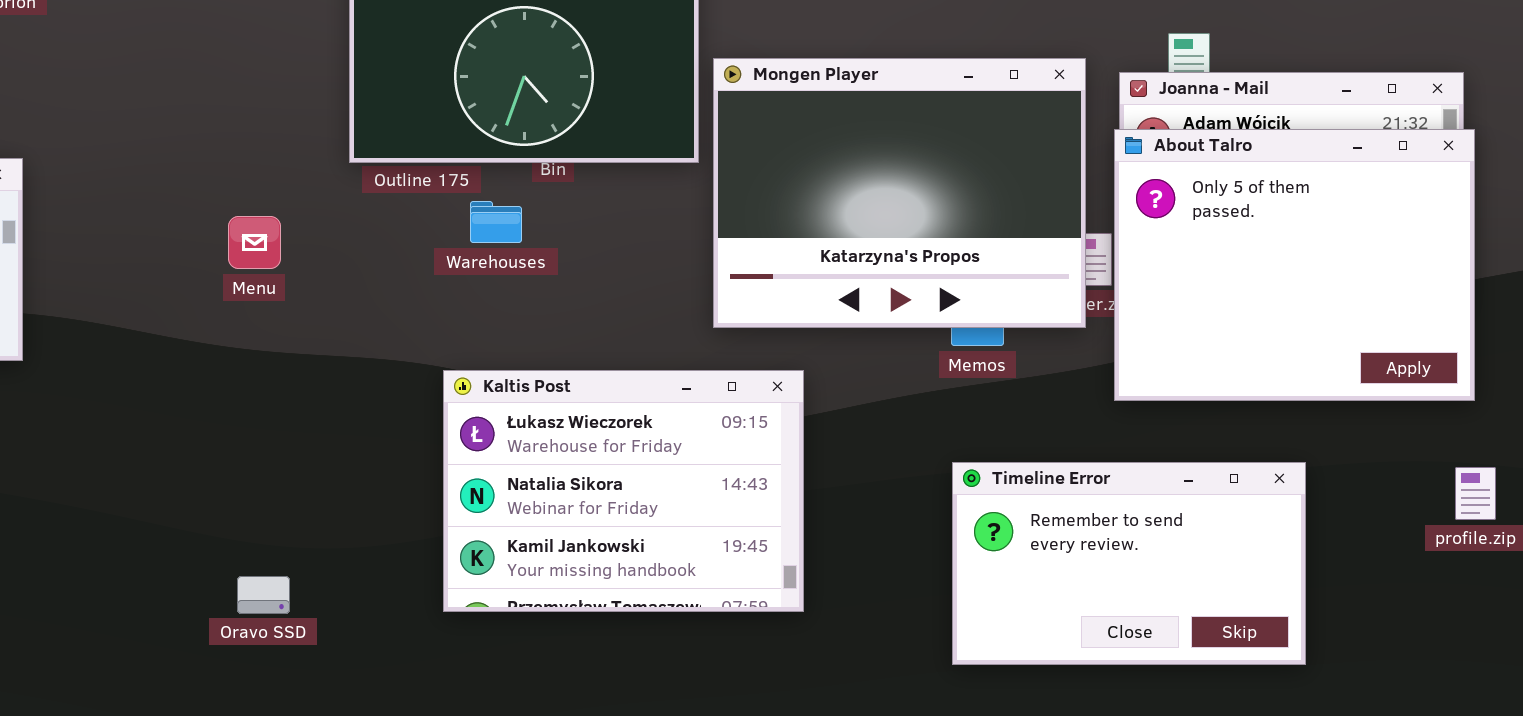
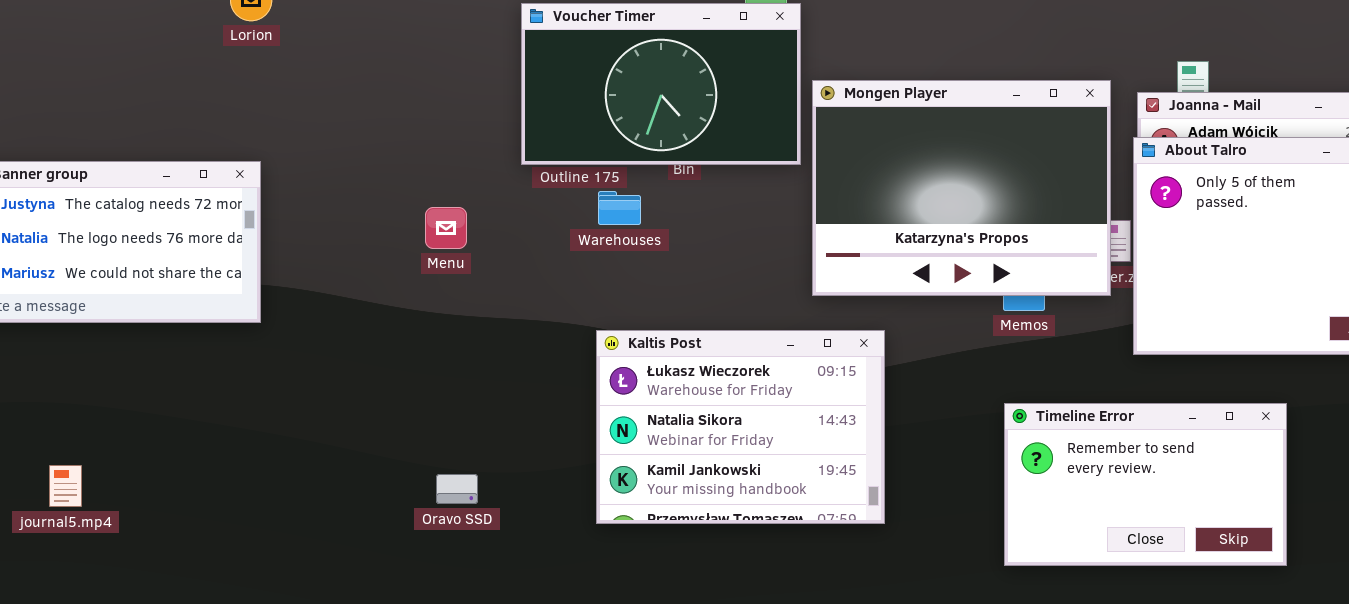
Warehouses: [470,201,522,243] -> [598,191,641,225], moved
Oravo SSD: [237,576,290,614] -> [436,474,478,504], moved

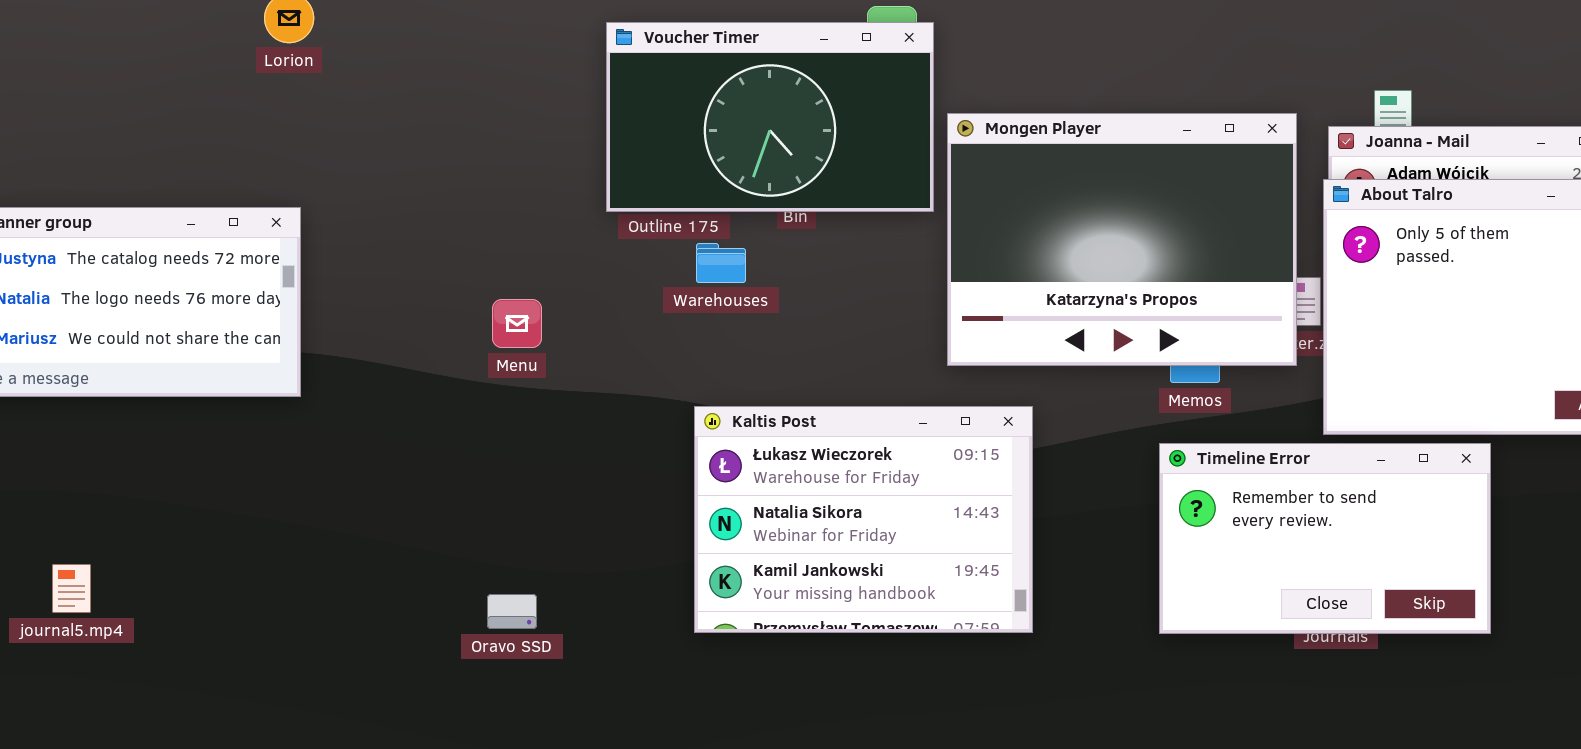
Menu: [425,207,467,249] -> [492,299,542,348], moved
Timeline Error: [1004,403,1287,566] -> [1159,443,1491,634], moved
Oravo SSD: [436,474,478,504] -> [487,594,537,629], moved

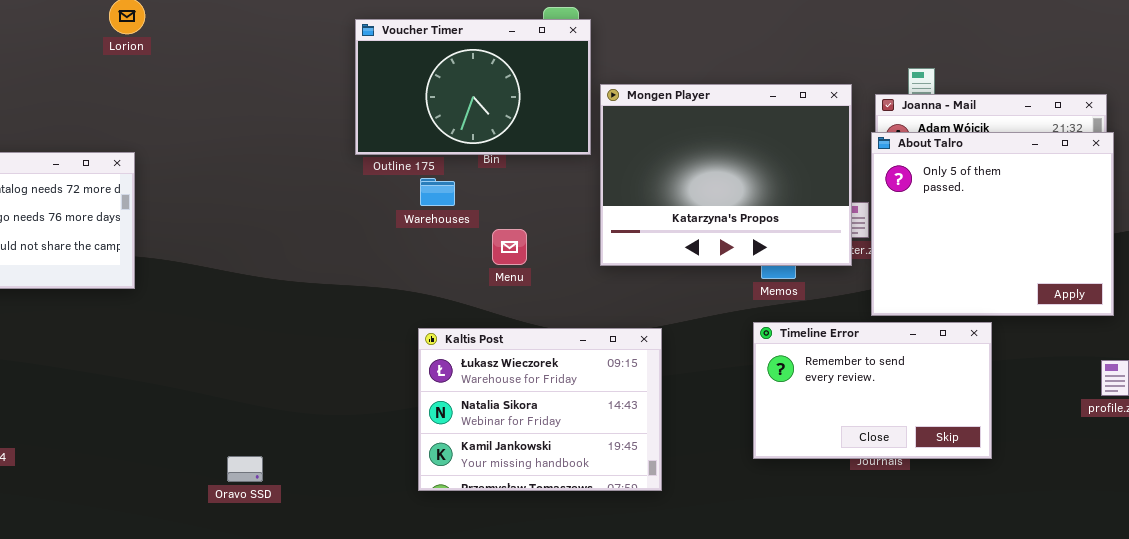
Menu: [492,299,542,348] -> [492,229,527,265], moved
Kaltis Post: [694,406,1033,633] -> [418,328,662,491], moved
Oravo SSD: [487,594,537,629] -> [227,456,263,482], moved

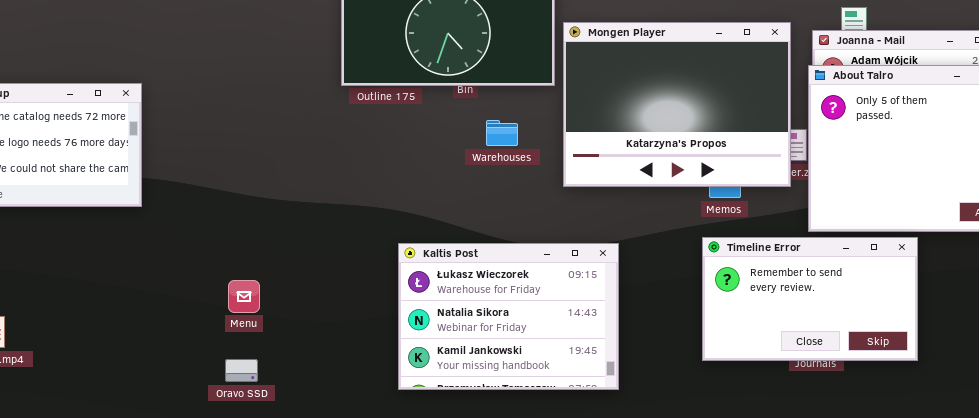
Warehouses: [420,178,455,206] -> [486,120,518,146], moved
Menu: [492,229,527,265] -> [228,280,260,313], moved

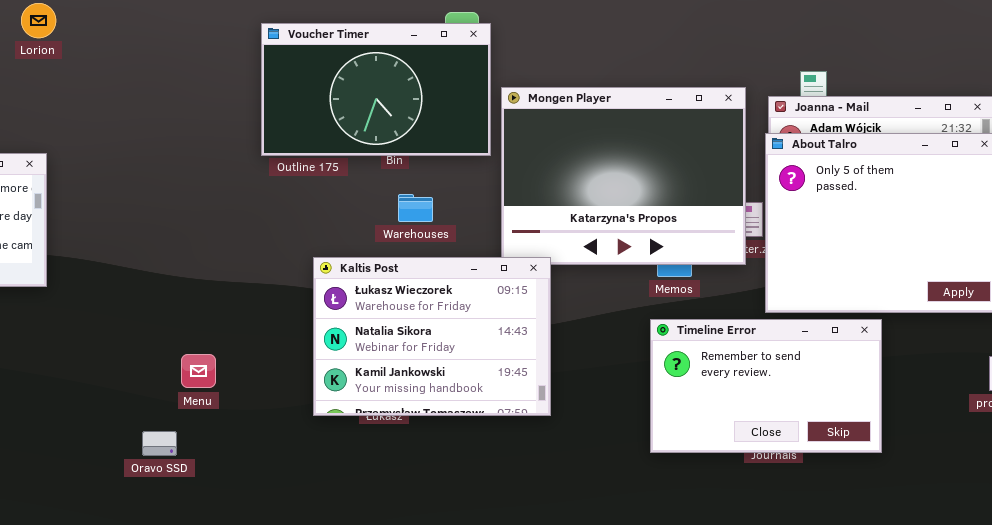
Warehouses: [486,120,518,146] -> [398,194,433,222], moved
Kaltis Post: [398,243,619,390] -> [313,257,551,416], moved
Menu: [228,280,260,313] -> [181,354,216,388], moved
Oravo SSD: [225,359,258,382] -> [142,431,177,456], moved

